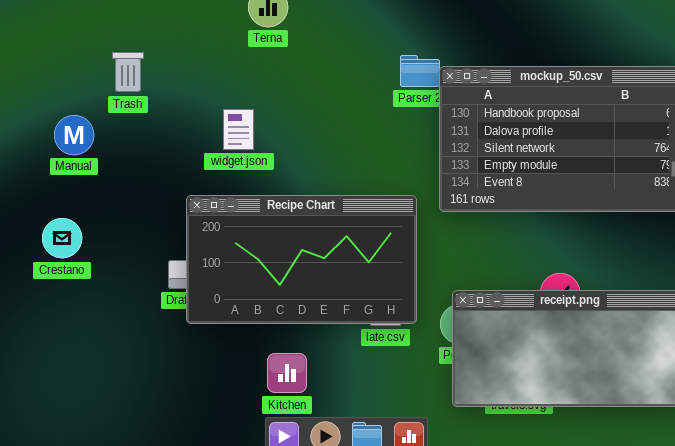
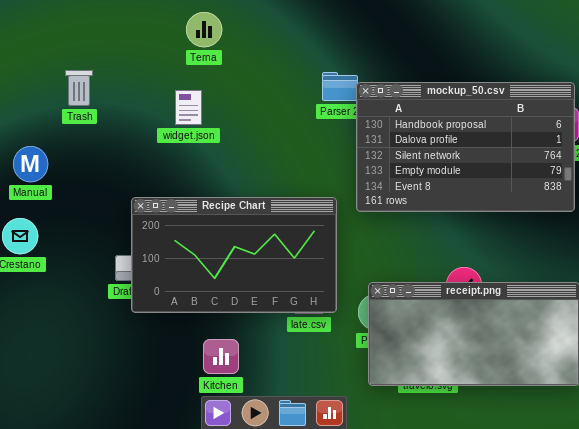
widget.json: [223,109,254,150] -> [175,90,202,125], moved
Manual: [54,115,94,155] -> [13,146,48,182], moved

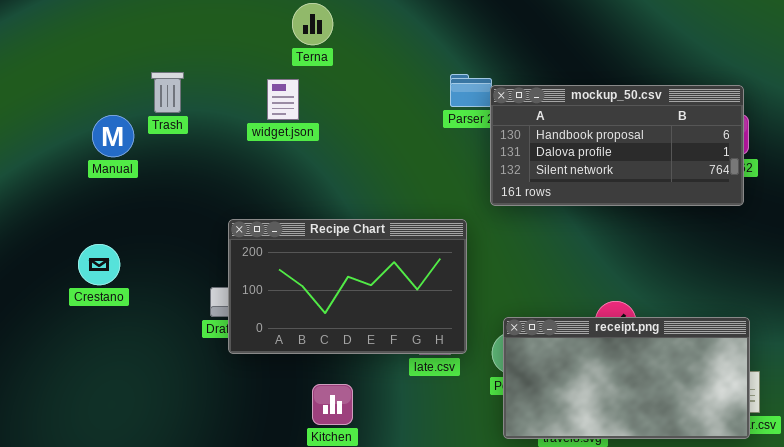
mockup_50.csv: [356,82,575,212] -> [490,85,744,206], resized
widget.json: [175,90,202,125] -> [267,79,299,120], moved
Manual: [13,146,48,182] -> [92,115,134,157], moved

